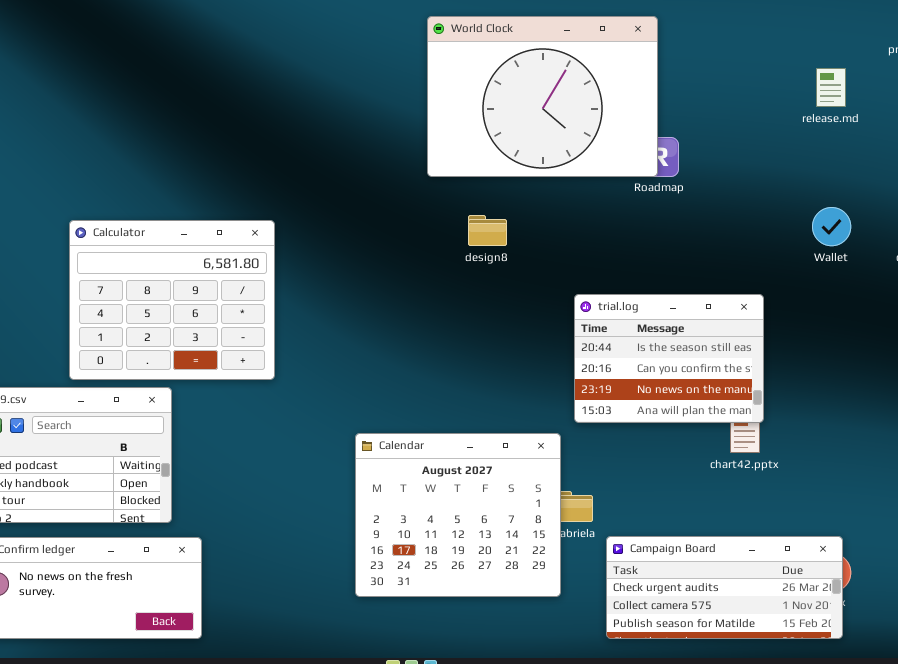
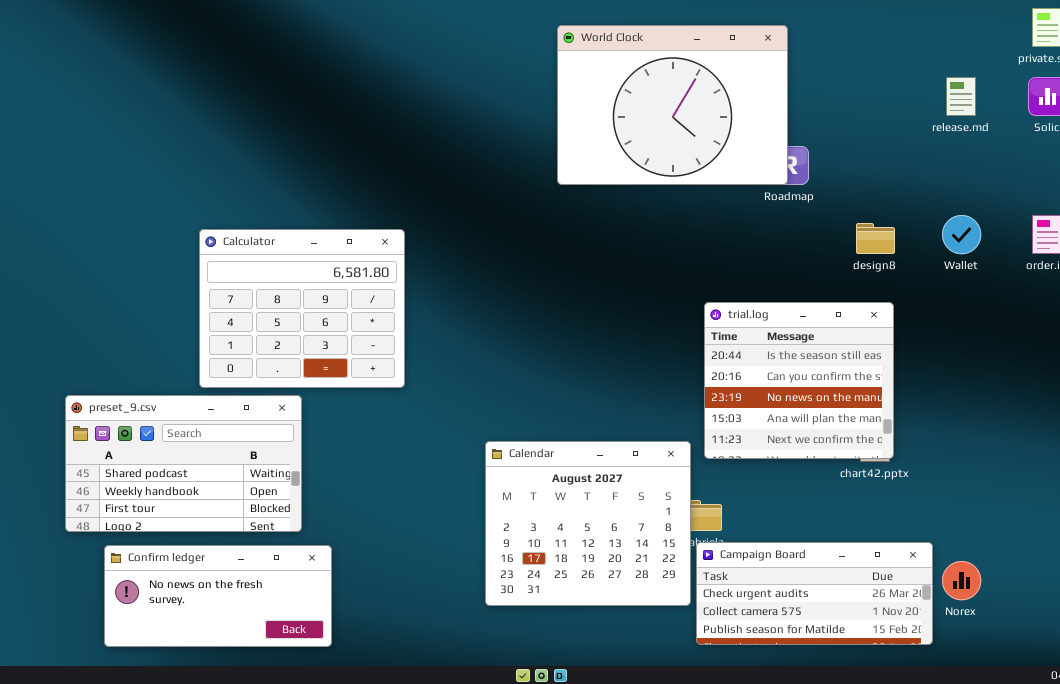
design8: [468,215,507,246] -> [856,223,895,254], moved
trial.log: [574,294,764,423] -> [704,302,894,459], resized
Campaign Board: [606,536,843,639] -> [696,542,933,645], moved

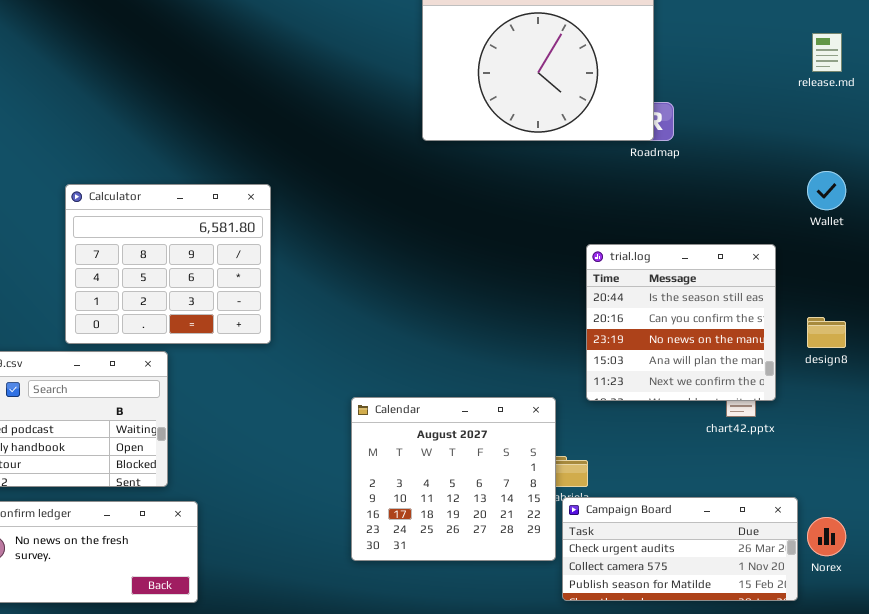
design8: [856,223,895,254] -> [807,317,846,348], moved
trial.log: [704,302,894,459] -> [586,244,776,401], moved

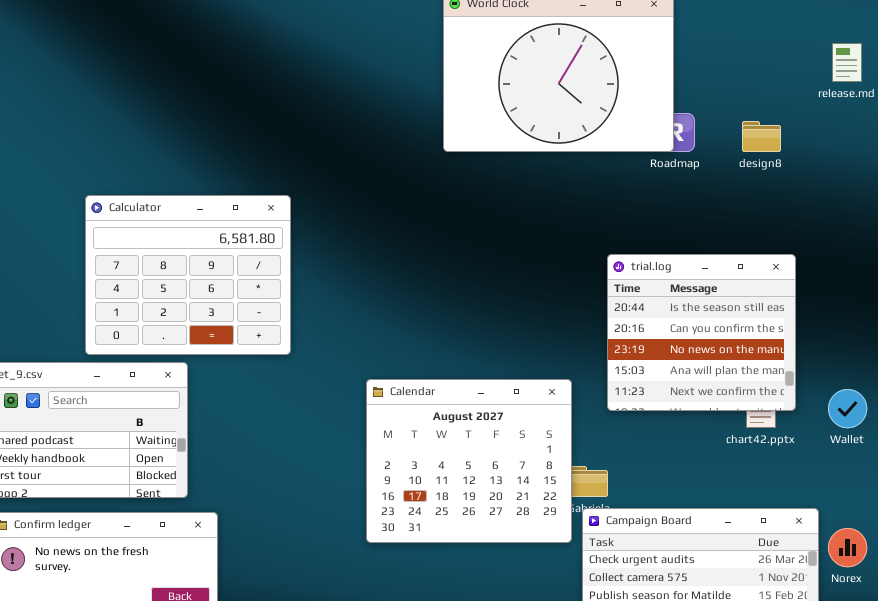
Wallet: [807,171,846,210] -> [828,389,867,428], moved
design8: [807,317,846,348] -> [742,121,781,152], moved
Calendar: [351,397,556,561] -> [366,379,572,543], moved

